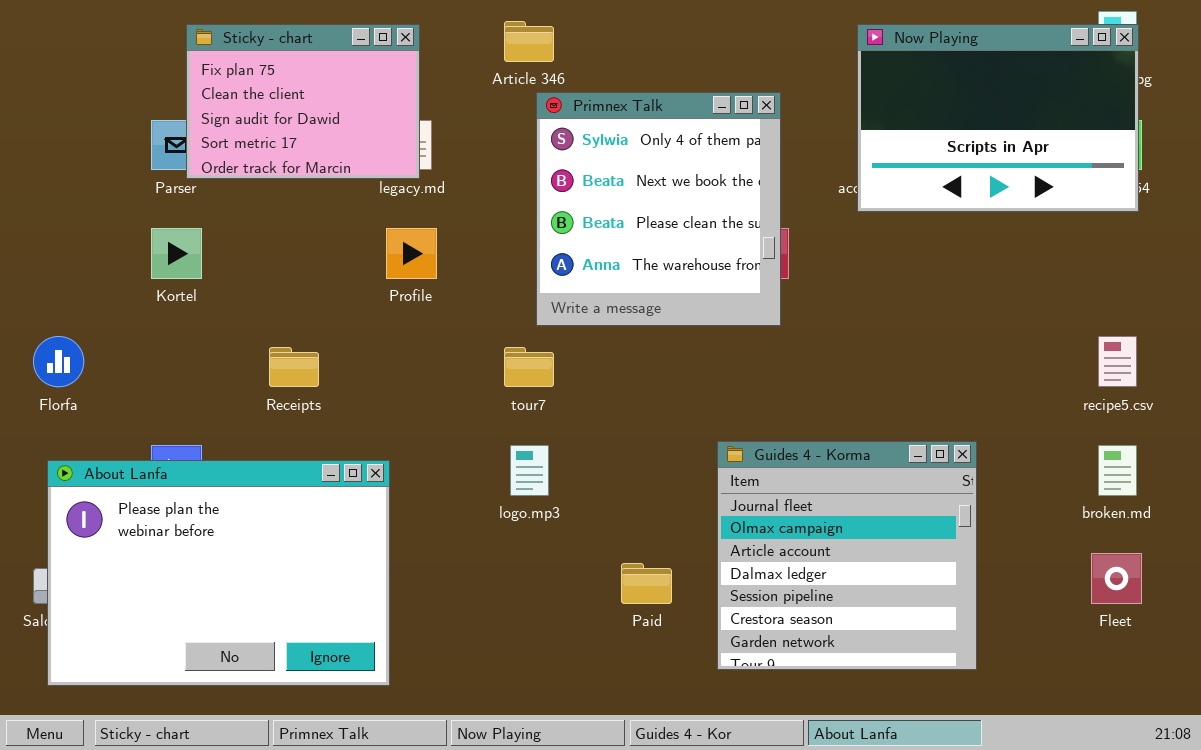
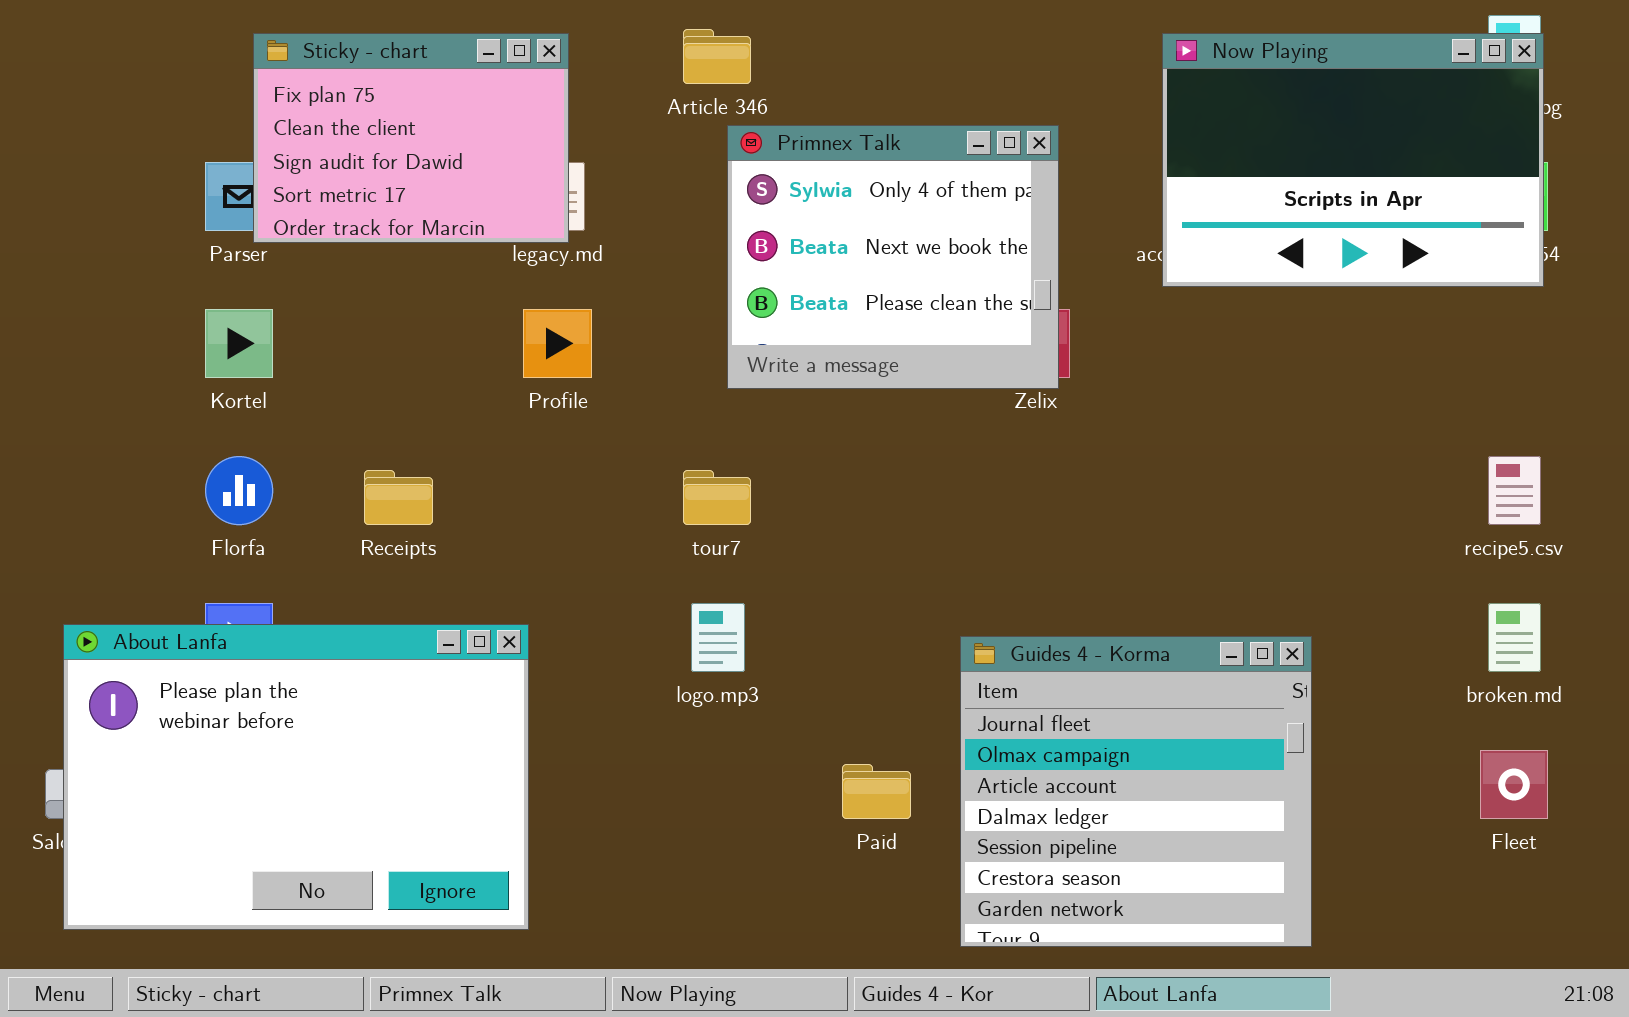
Primnex Talk: [536,92,781,326] -> [727,125,1059,389], resized
Florfa: [33,336,84,387] -> [205,456,273,525], moved
Guides 4 - Korma: [717,441,977,670] -> [960,636,1312,947], moved

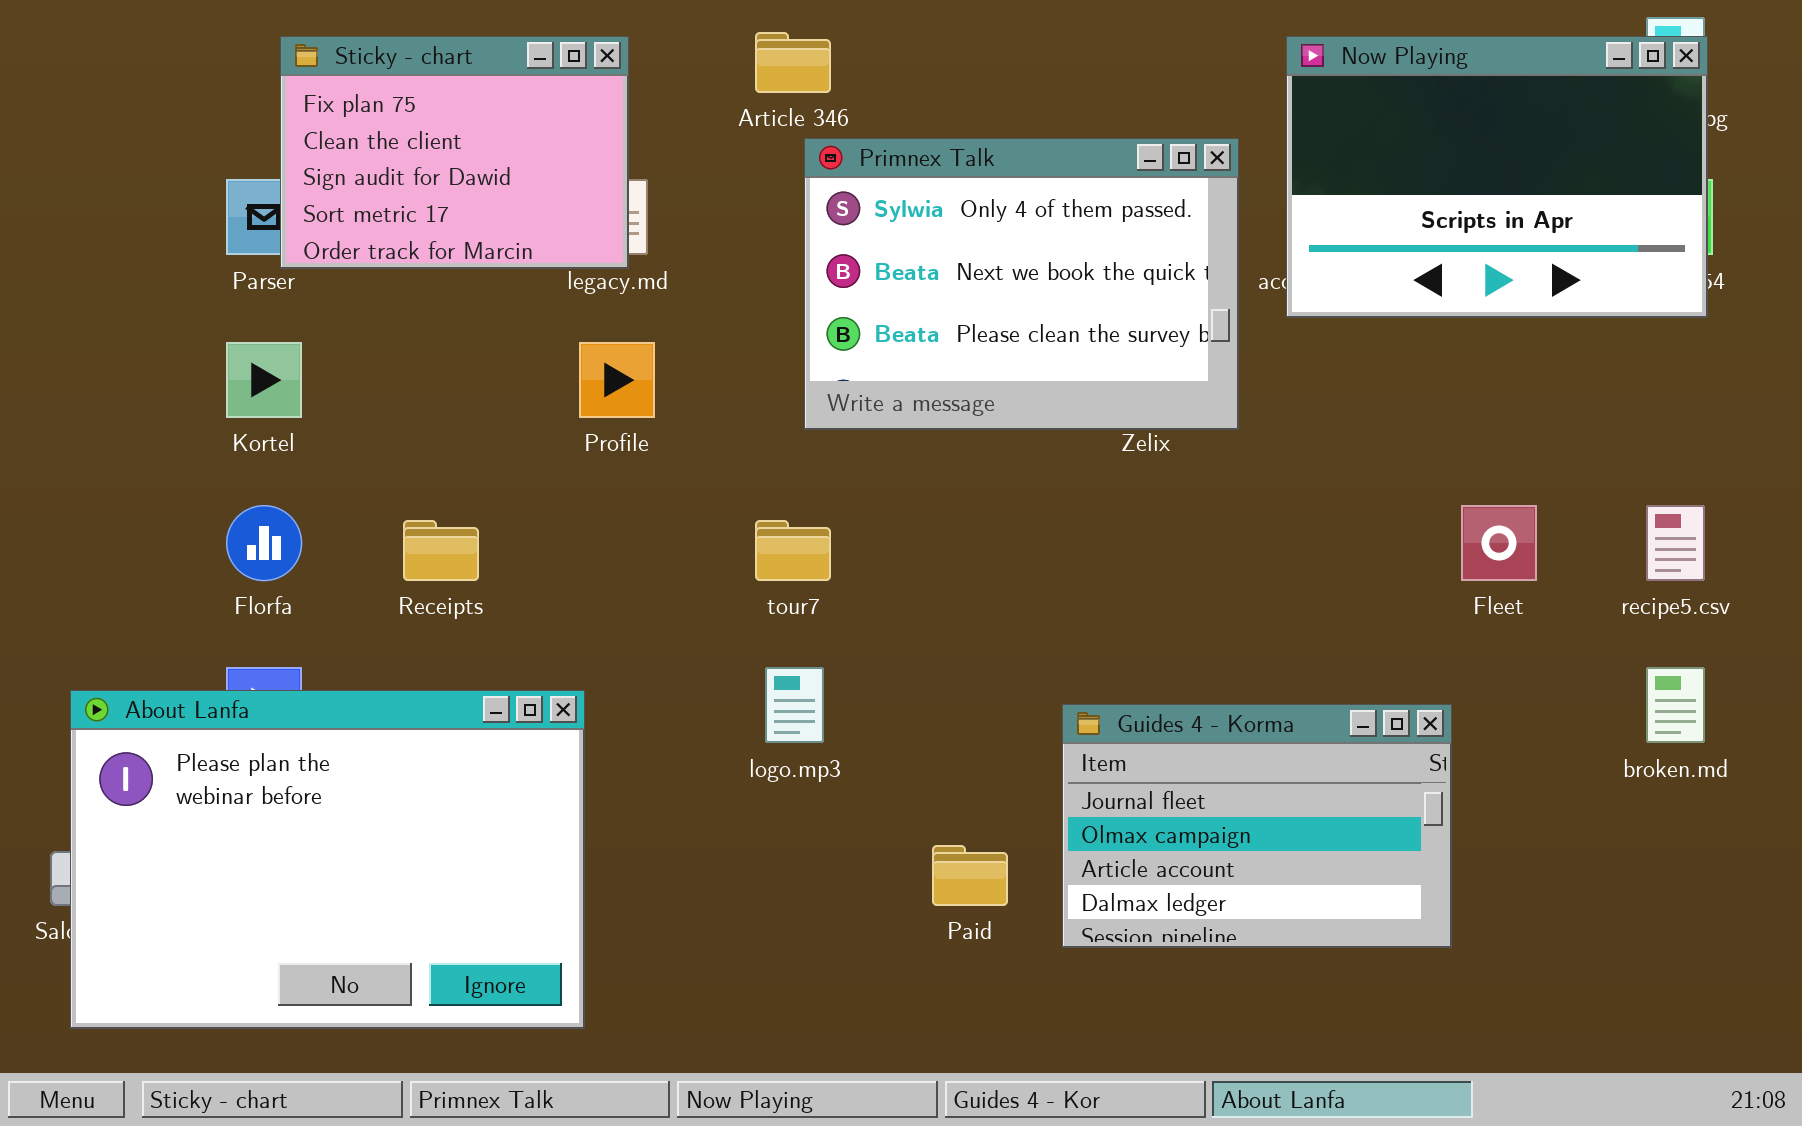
Primnex Talk: [727,125,1059,389] -> [804,138,1239,430], resized
Guides 4 - Korma: [960,636,1312,947] -> [1062,704,1452,948], resized
Fleet: [1480,750,1548,819] -> [1461,505,1537,581], moved

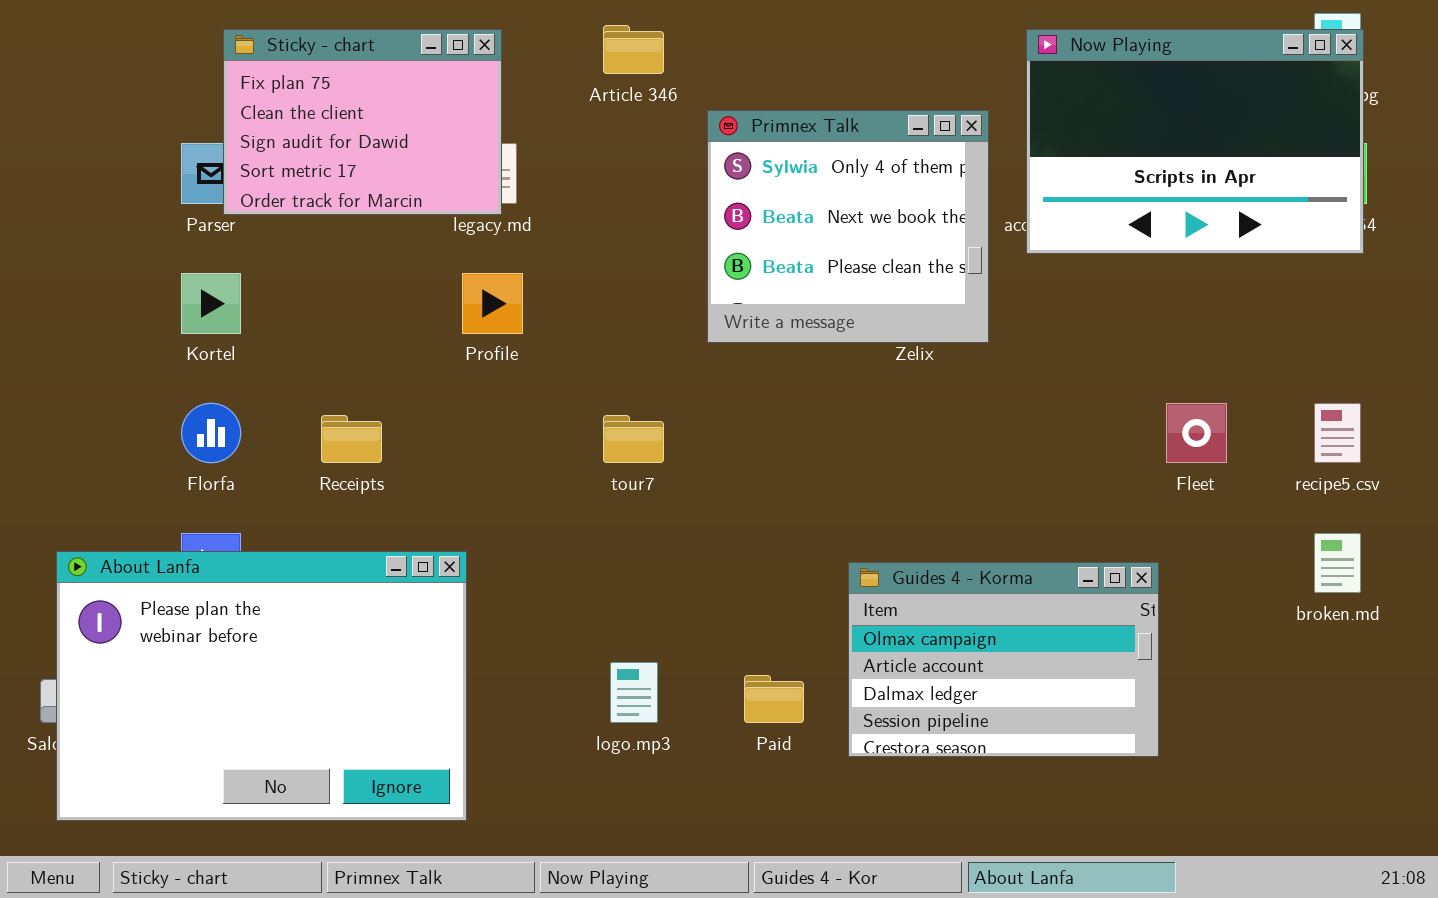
Primnex Talk: [804,138,1239,430] -> [707,110,989,343], resized
logo.mp3: [765,667,824,743] -> [610,662,658,723], moved
Guides 4 - Korma: [1062,704,1452,948] -> [848,562,1159,757], scrolled down 1 row

